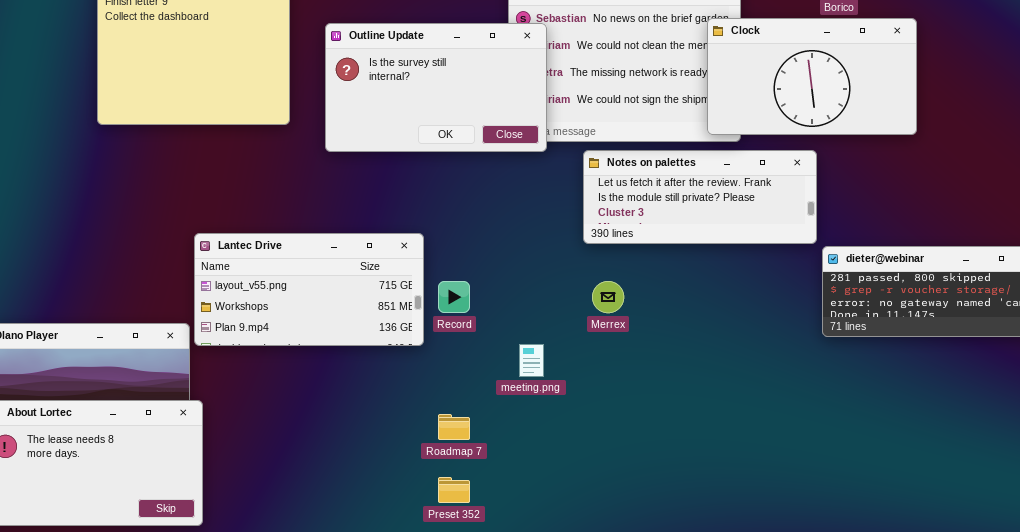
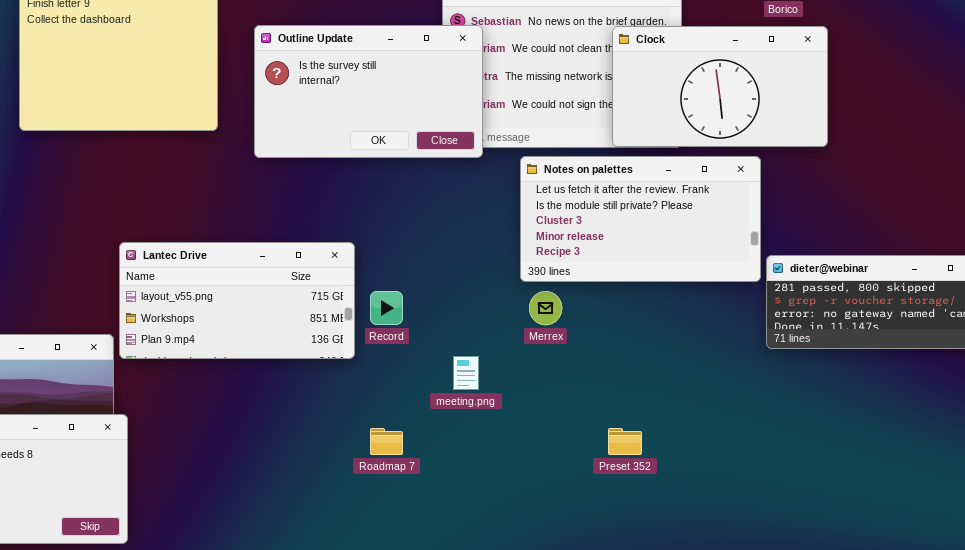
Clock: [707,18,917,135] -> [612,26,828,147], moved
Notes on palettes: [583,150,817,244] -> [520,156,761,282], resized
Preset 352: [438,477,470,503] -> [608,428,642,455], moved

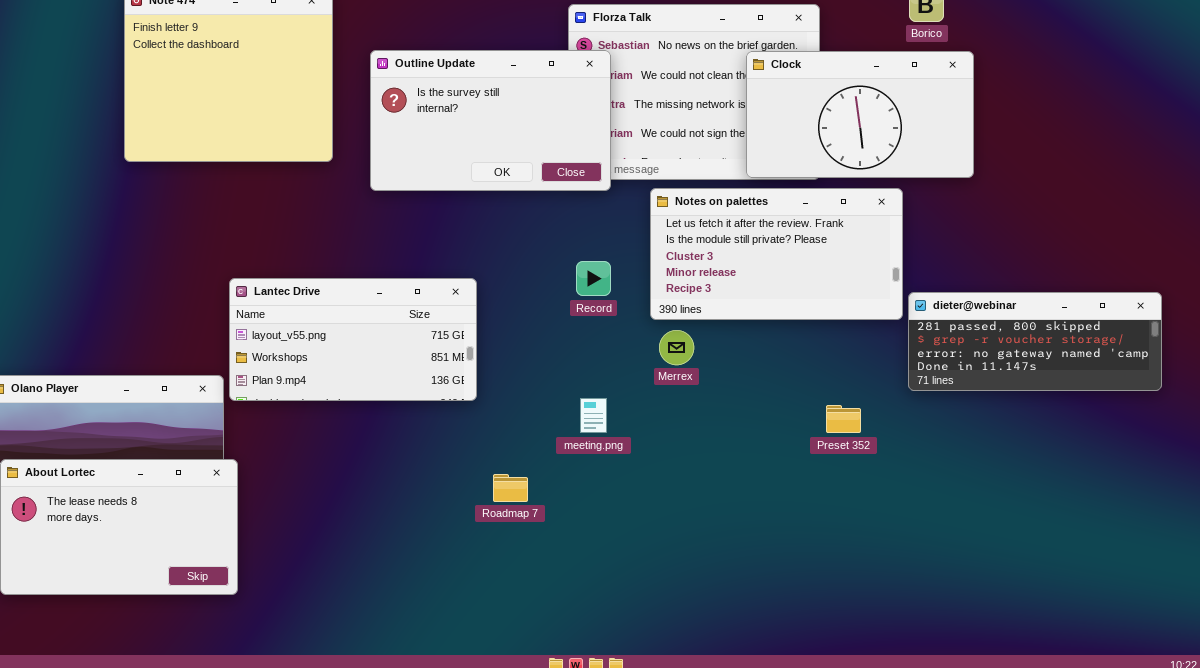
Record: [370,291,403,325] -> [576,261,611,296], moved
Preset 352: [608,428,642,455] -> [826,405,861,433], moved

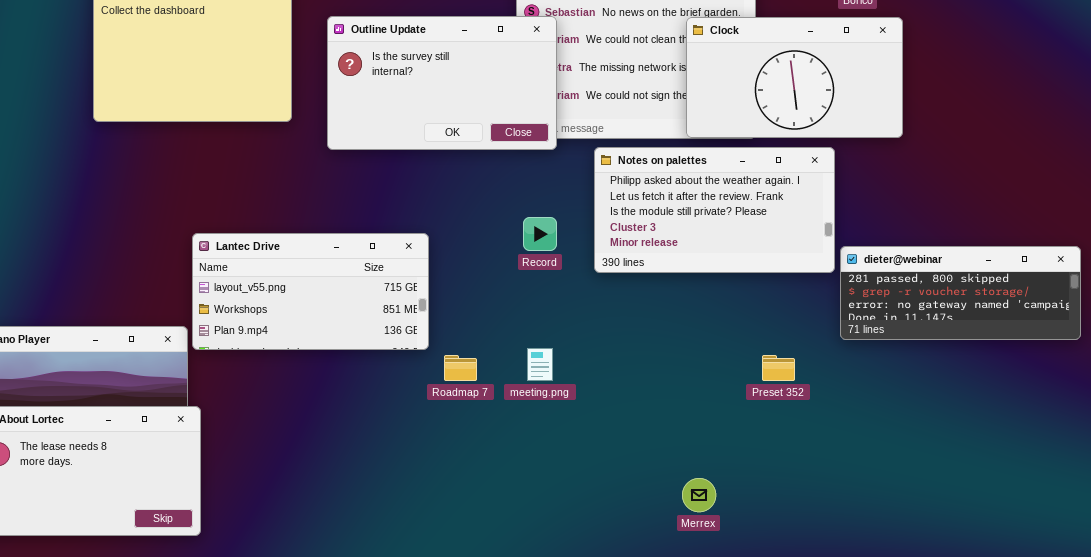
Notes on palettes: [650,188,903,320] -> [594,147,835,273], scrolled up 1 row
Merrex: [659,330,694,365] -> [682,478,716,512], moved
Roadmap 7: [493,474,528,502] -> [444,355,477,381], moved

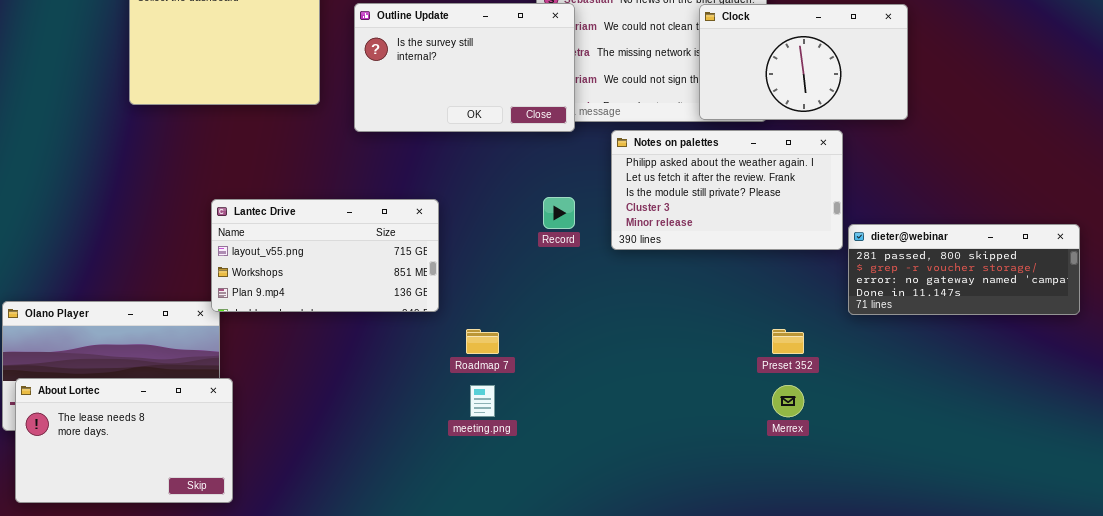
Lantec Drive: [192,233,429,350] -> [211,199,439,312], moved
meeting.png: [527,348,553,381] -> [470,385,495,417], moved
Merrex: [682,478,716,512] -> [772,385,804,417], moved

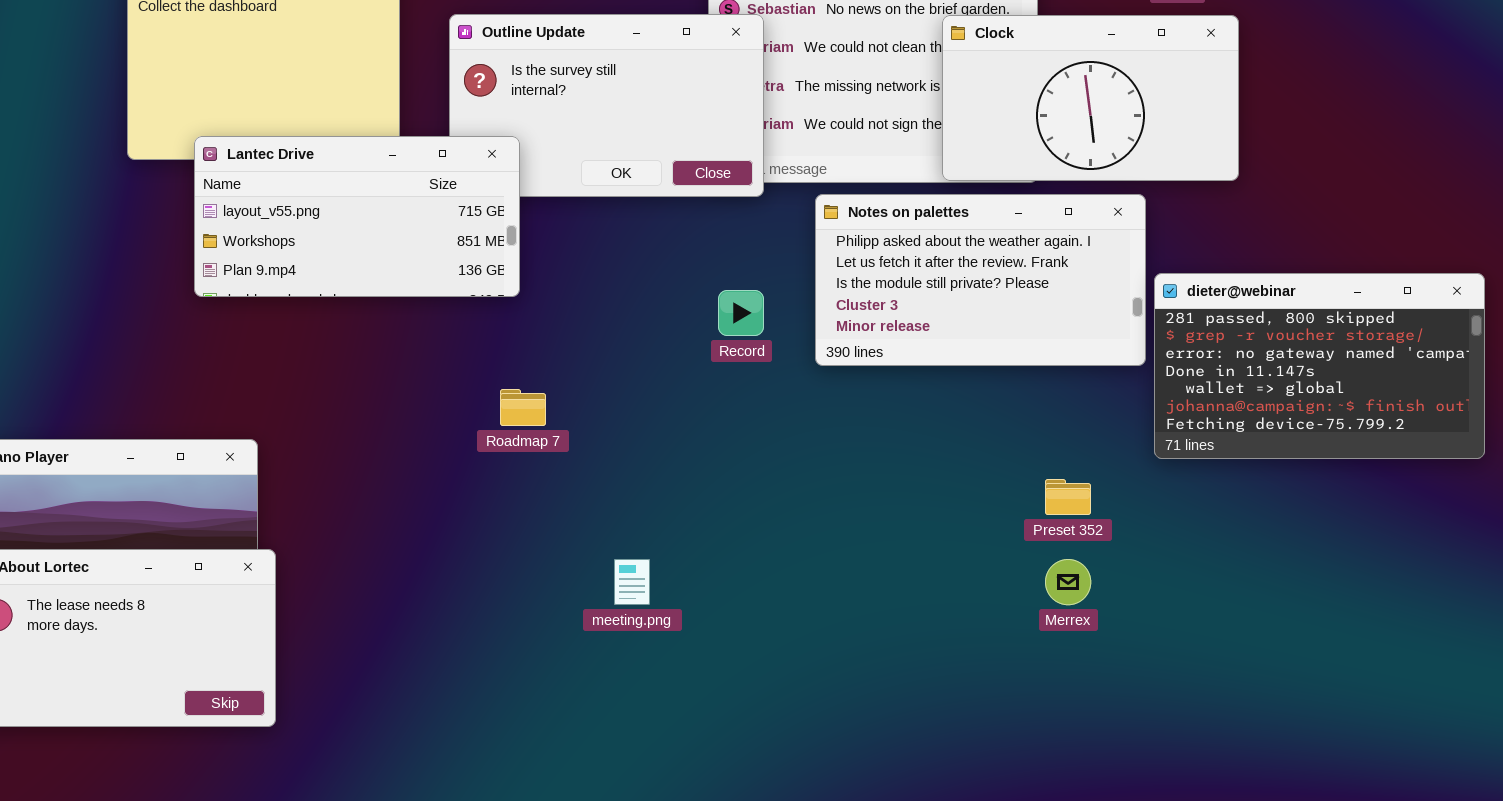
Lantec Drive: [211,199,439,312] -> [194,136,520,297], moved
dieter@webinar: [848,224,1080,315] -> [1154,273,1485,459], resized
Roadmap 7: [466,329,499,354] -> [500,389,546,426], moved

